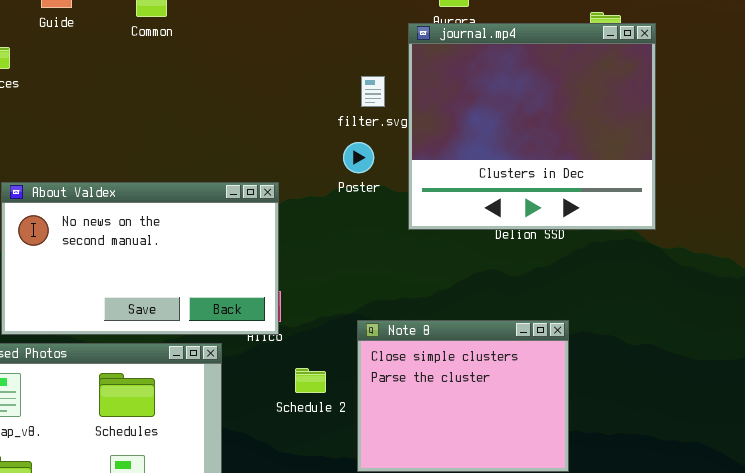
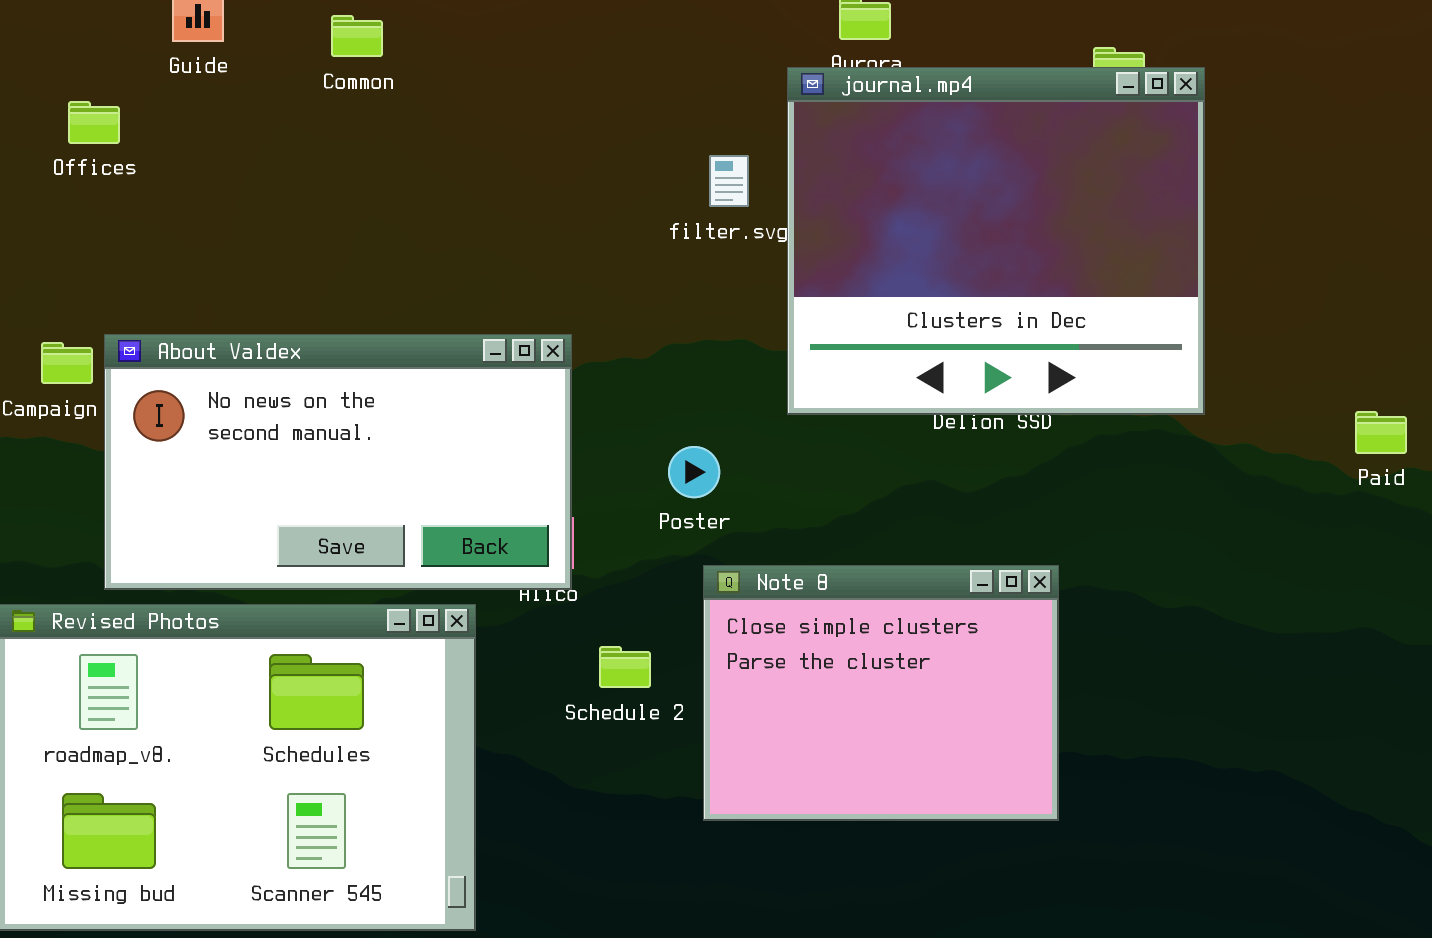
Poster: [343,142,374,173] -> [668,446,720,498], moved

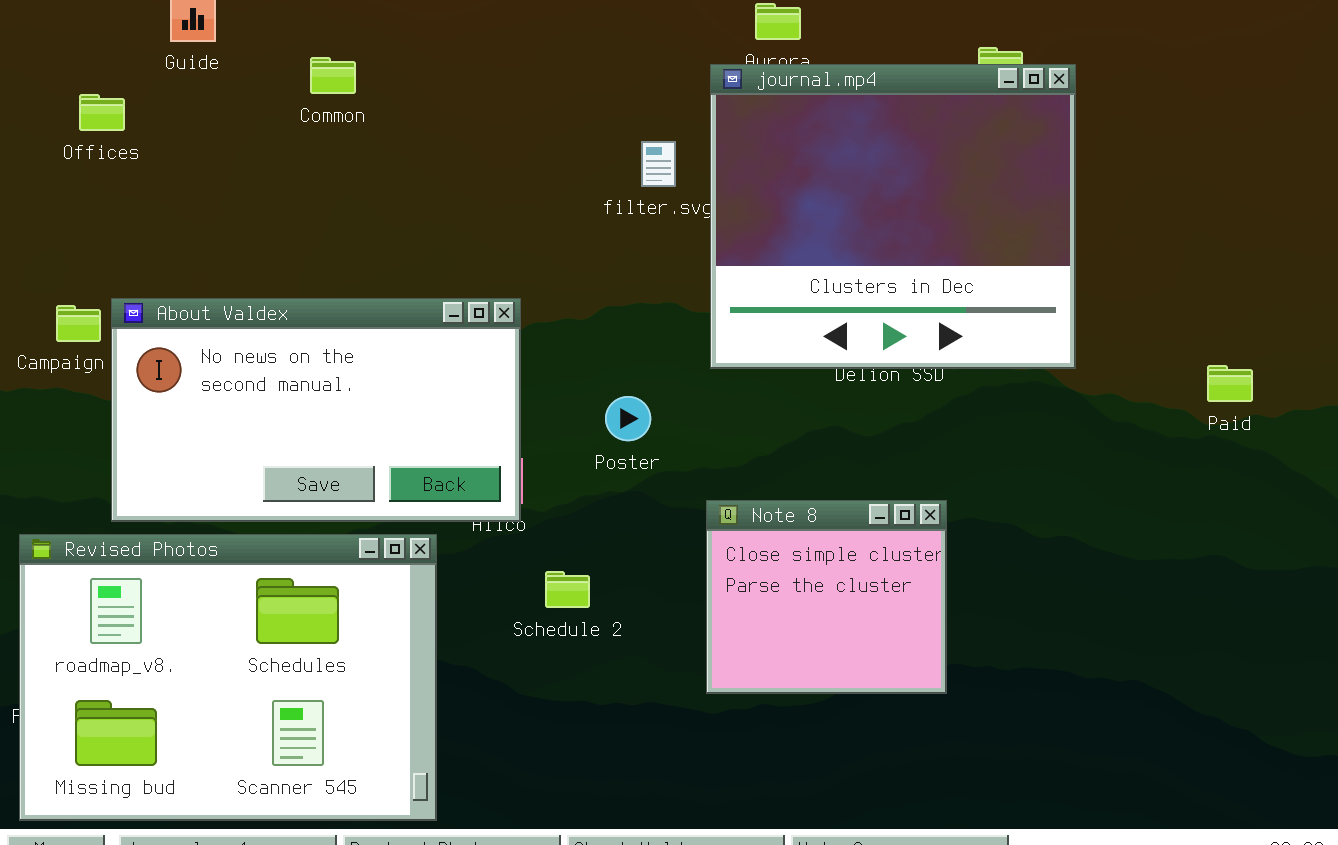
Common: [331,15,383,57] -> [310,57,356,94], moved
Note 8: [703,565,1059,821] -> [706,500,947,694], resized

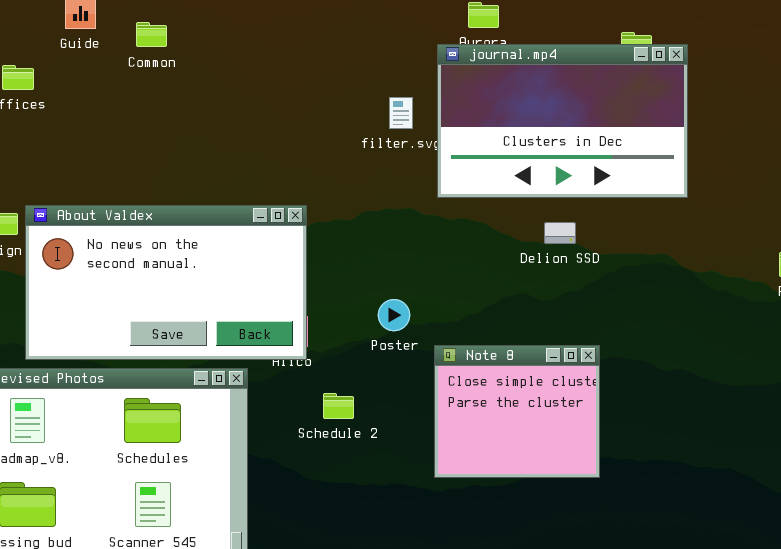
Common: [310,57,356,94] -> [136,22,167,47], moved
journal.mp4: [710,64,1076,369] -> [437,44,688,198], resized
Poster: [605,396,651,441] -> [378,299,410,331], moved

